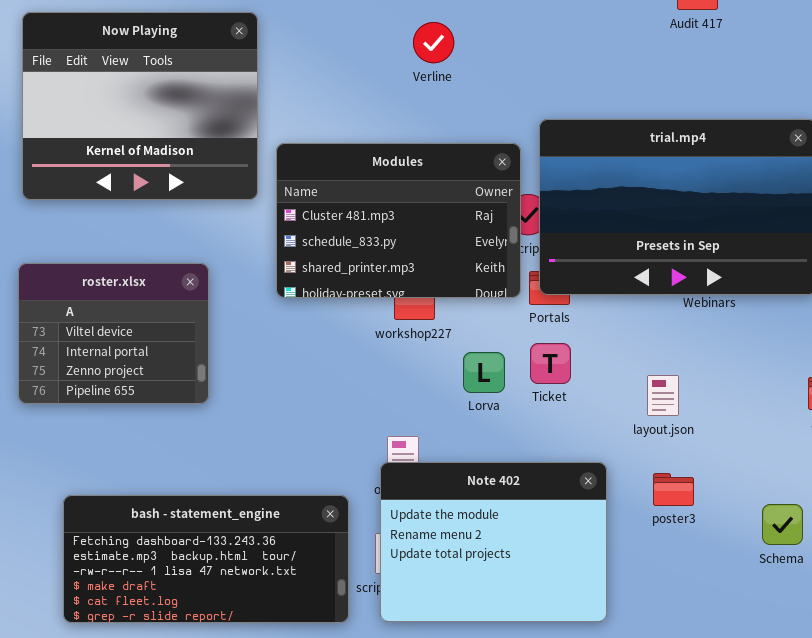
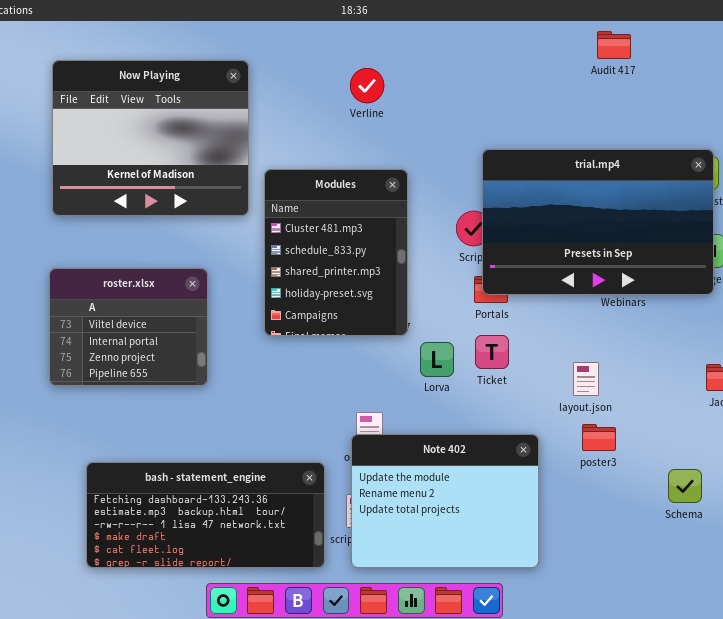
Verline: [413,22,454,63] -> [350,68,384,103], moved
Modules: [276,143,521,298] -> [264,169,408,336], resized
poster3: [653,473,694,506] -> [582,424,616,451], moved

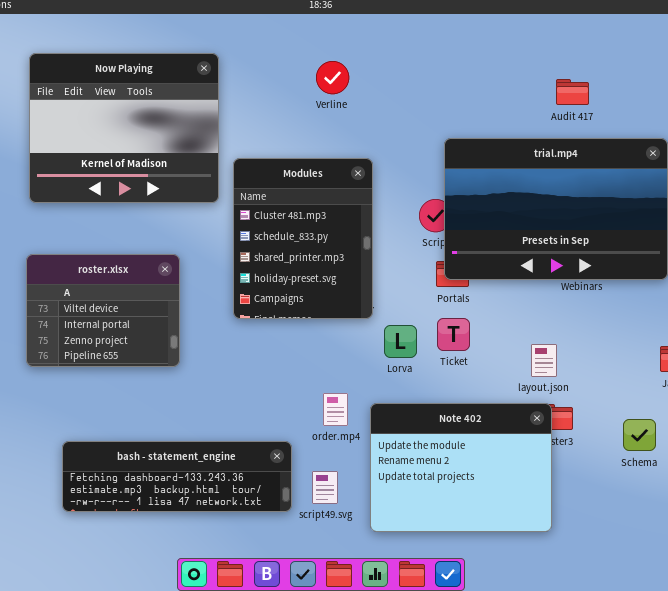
Audit 417: [597,31,631,59] -> [556,79,589,105], moved
Note 402: [351,434,539,568] -> [370,403,552,532], moved
bash - statement_engine: [86,462,325,568] -> [62,441,292,512], resized
Schema: [668,469,702,503] -> [623,419,656,451], moved

